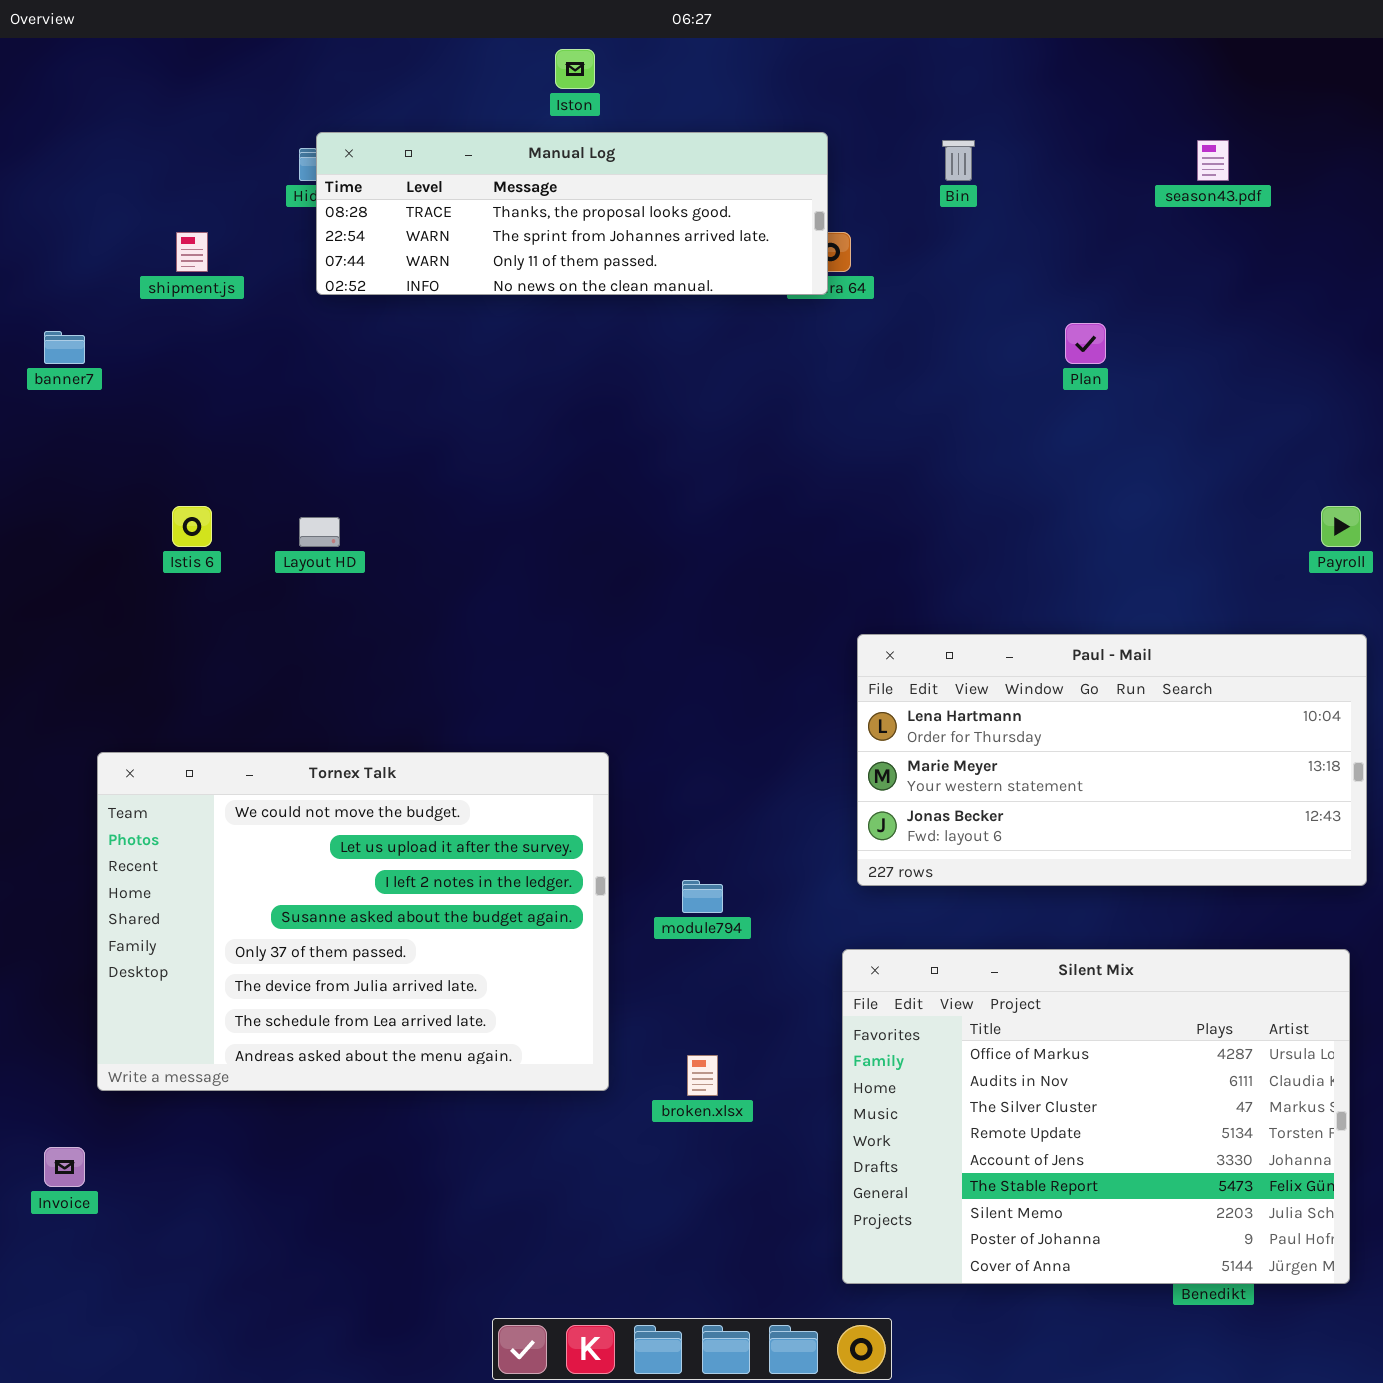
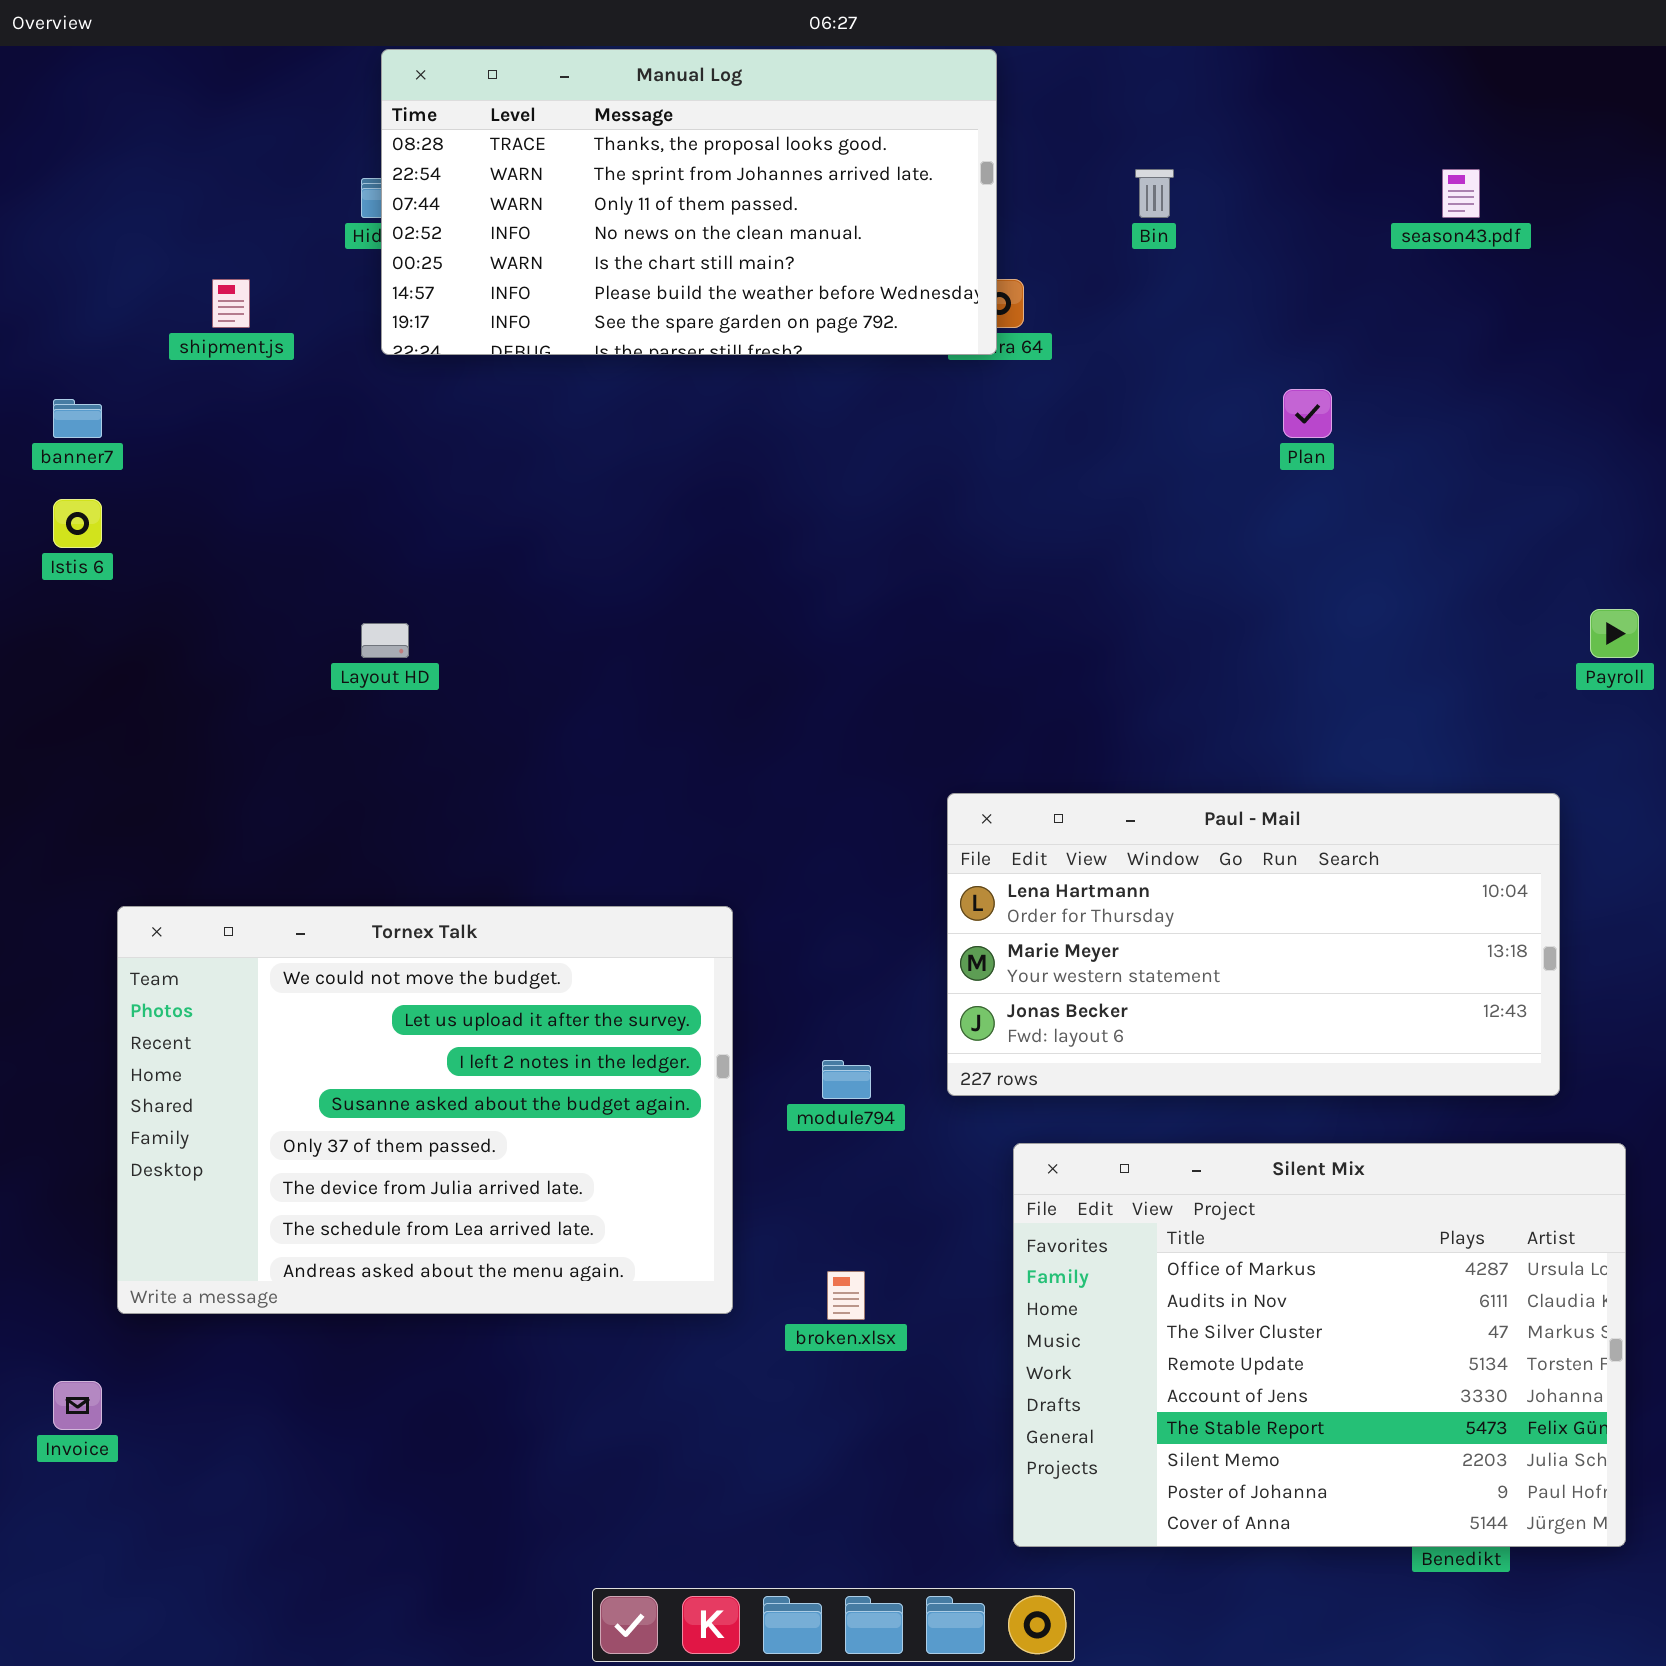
Manual Log: [316,132,828,295] -> [381,49,997,355], resized
Istis 6: [172,506,212,547] -> [53,499,102,548], moved
Paul - Mail: [857,634,1367,886] -> [947,793,1560,1096], moved

